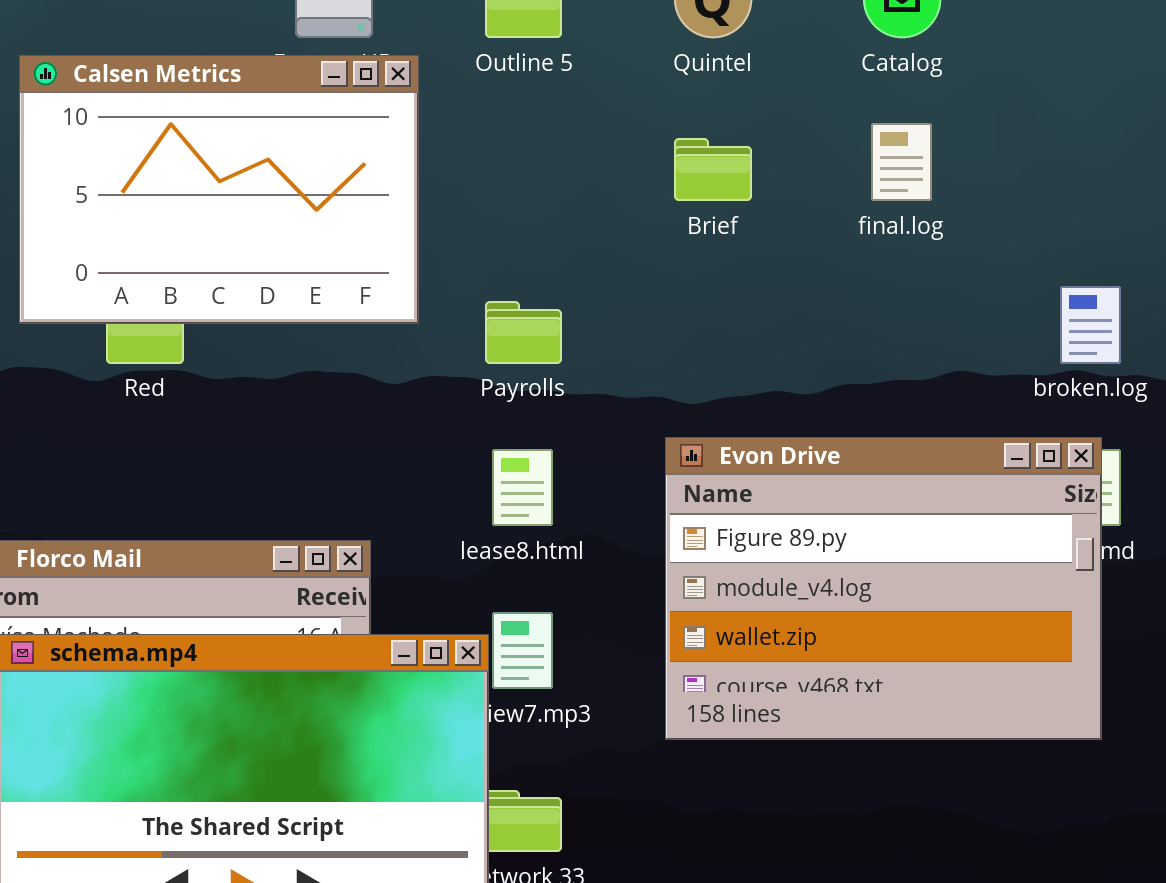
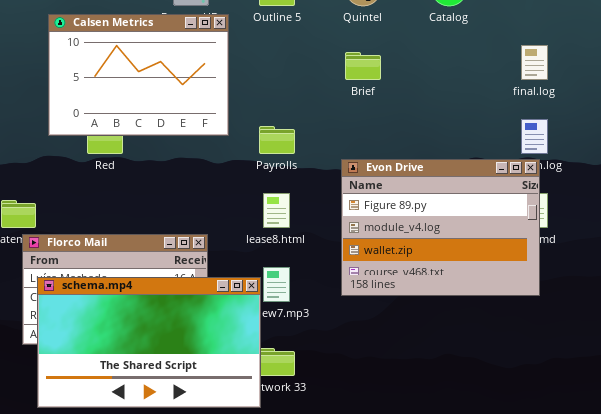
final.log: [871,123,932,201] -> [521,45,548,80], moved
Evon Drive: [665,437,1102,740] -> [341,159,540,296], moved

